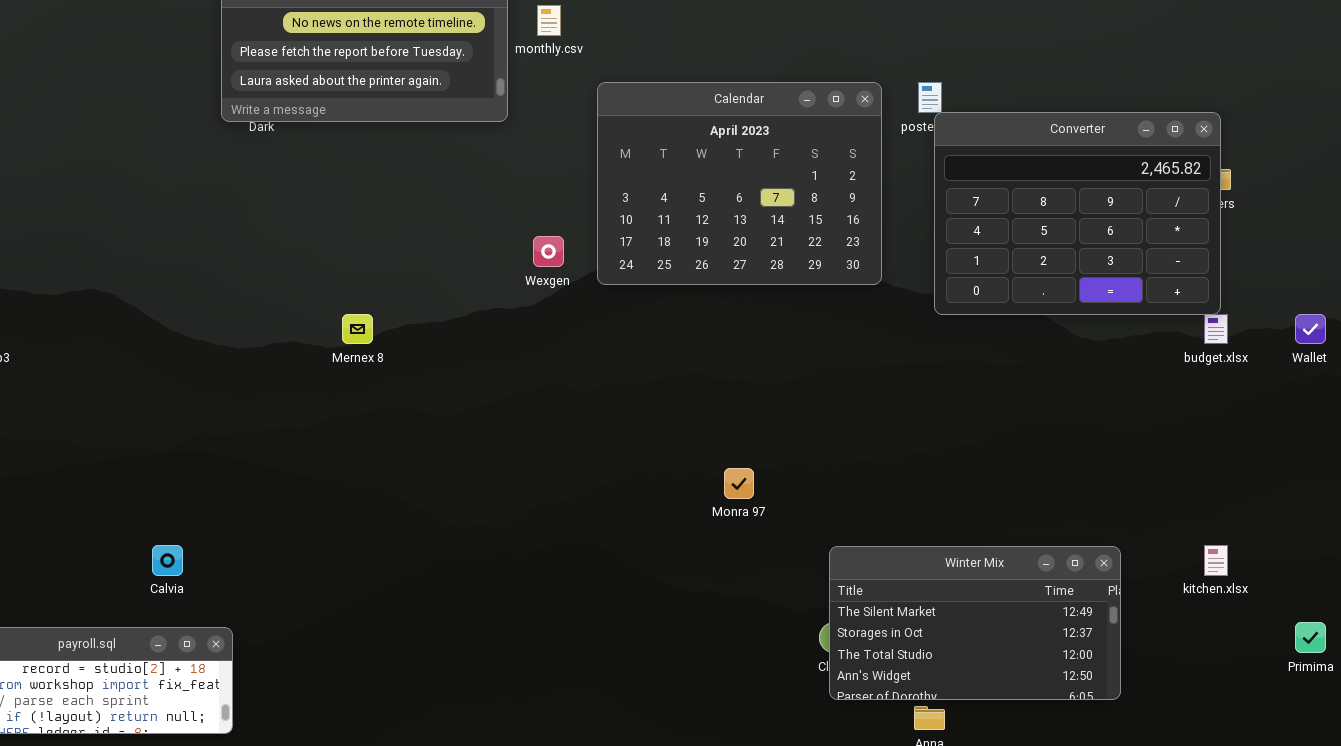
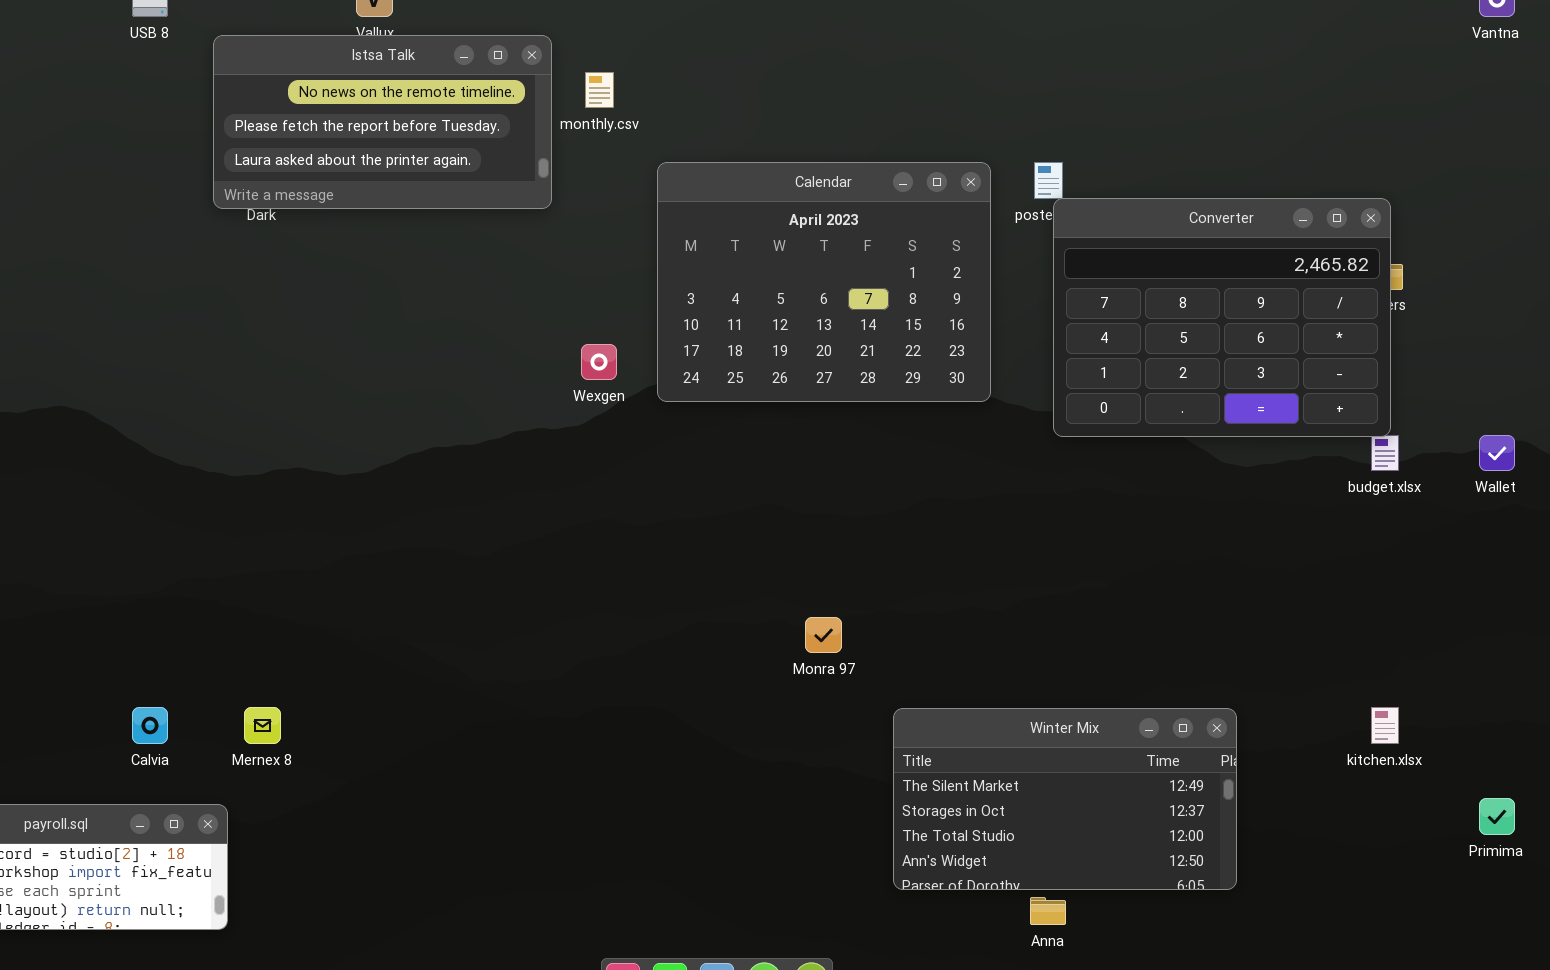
Mernex 8: [342,314,373,344] -> [244,707,281,744], moved
Winter Mix: [829,546,1121,700] -> [893,708,1237,890], moved

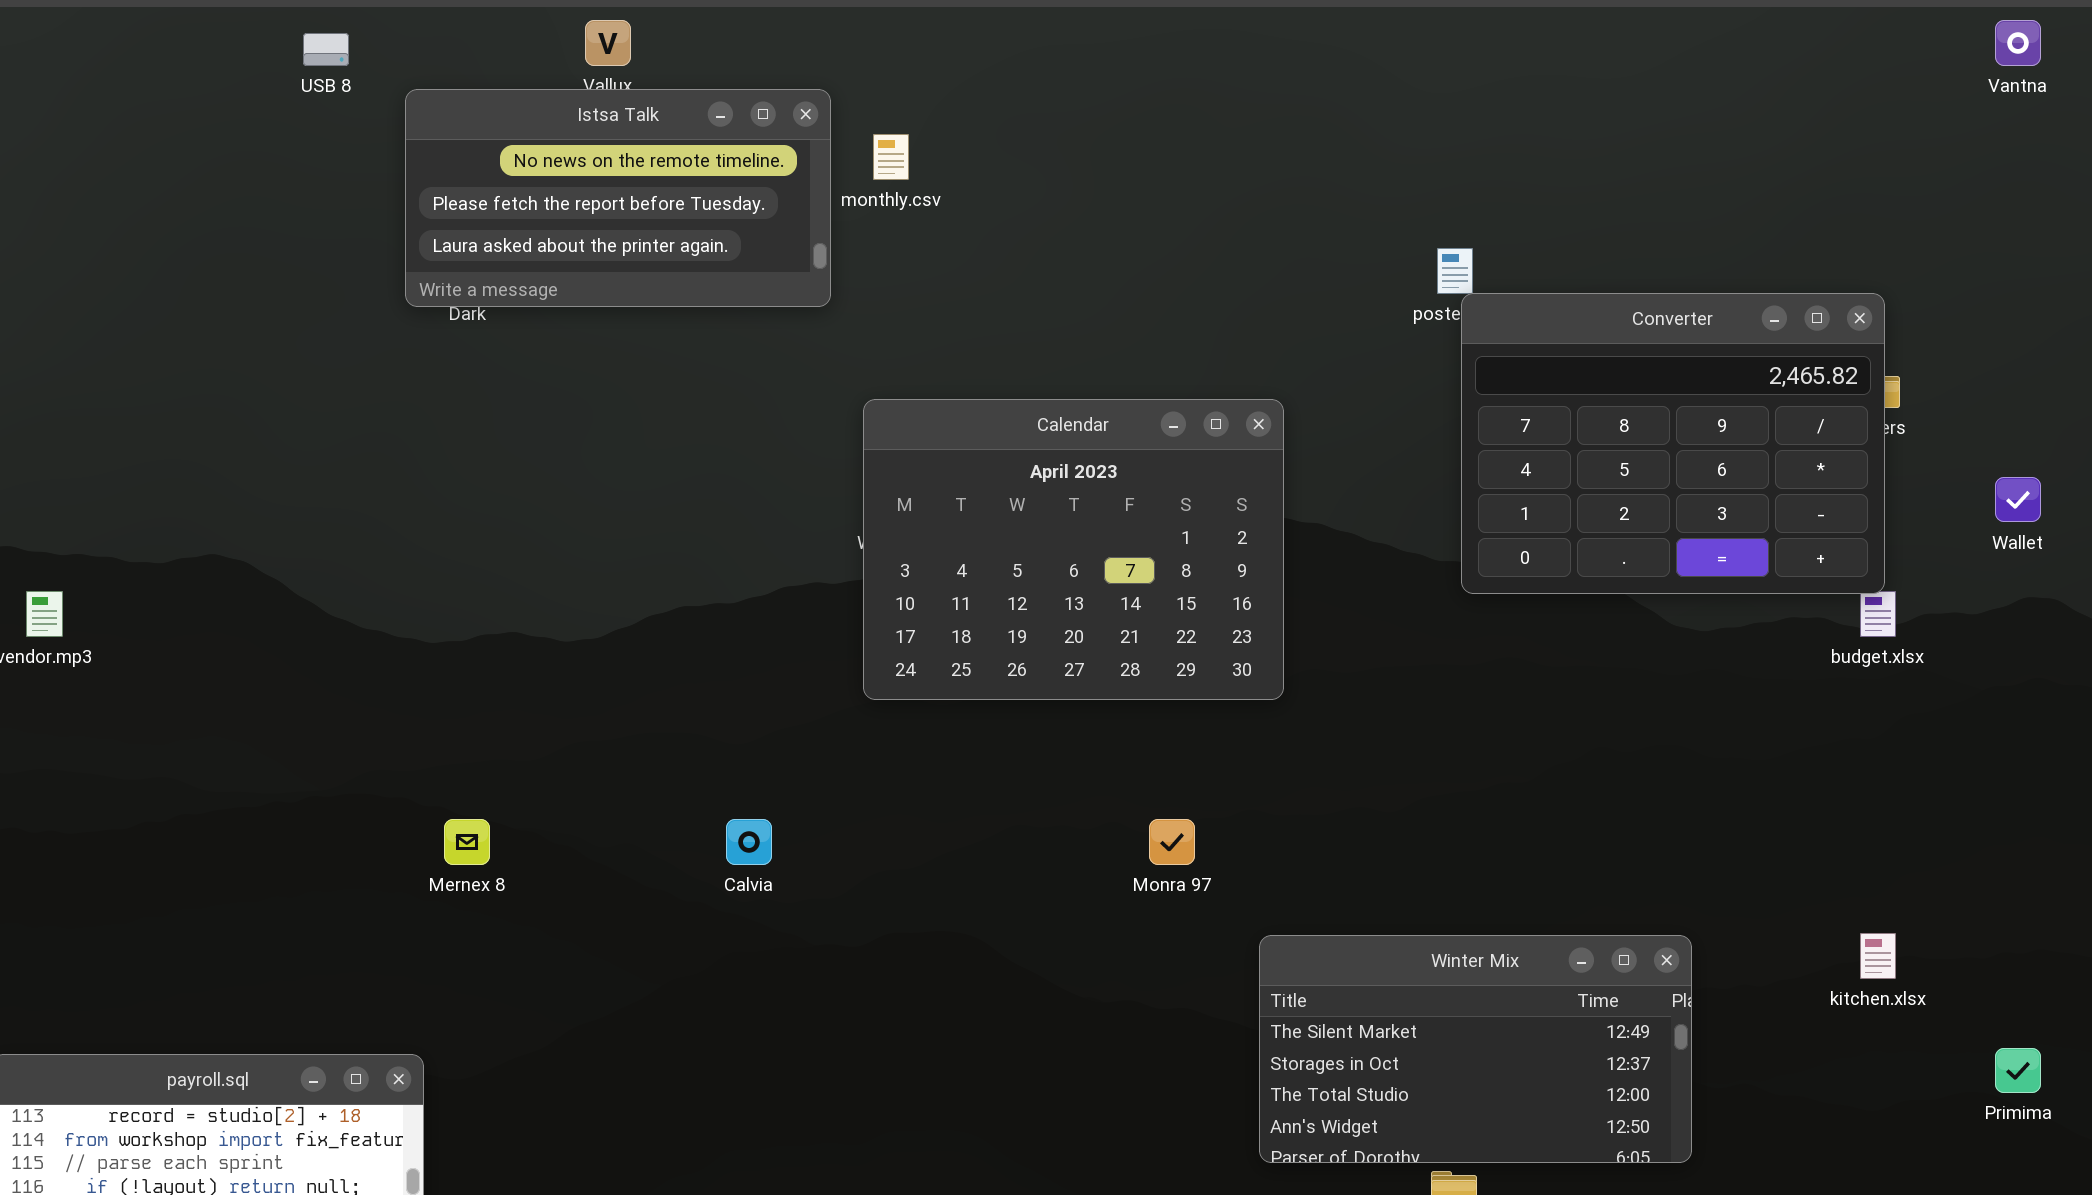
Calendar: [657,162,991,402] -> [863,399,1284,700], moved
Wallet: [1479,435,1515,471] -> [1995,477,2041,522], moved
Calvia: [132,707,168,744] -> [726,819,772,865], moved
Mernex 8: [244,707,281,744] -> [444,819,490,865], moved

